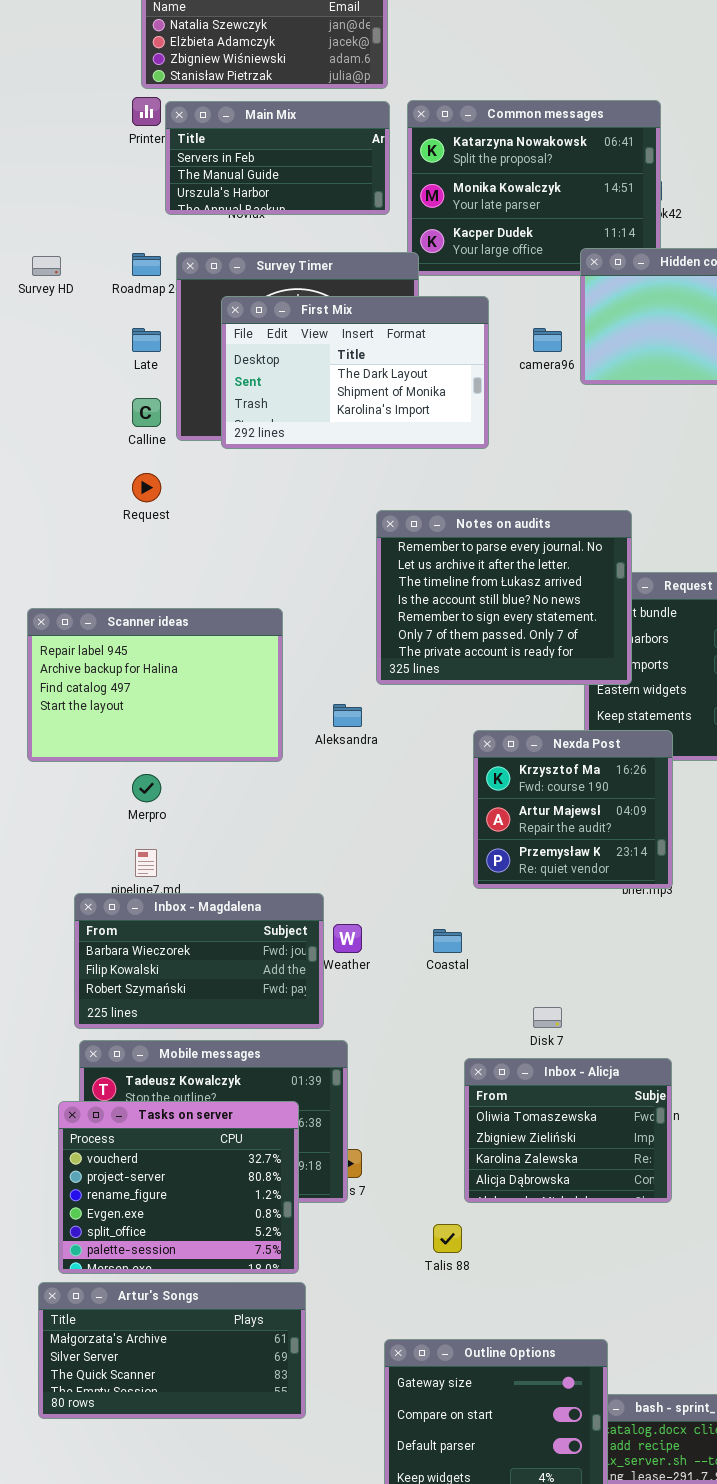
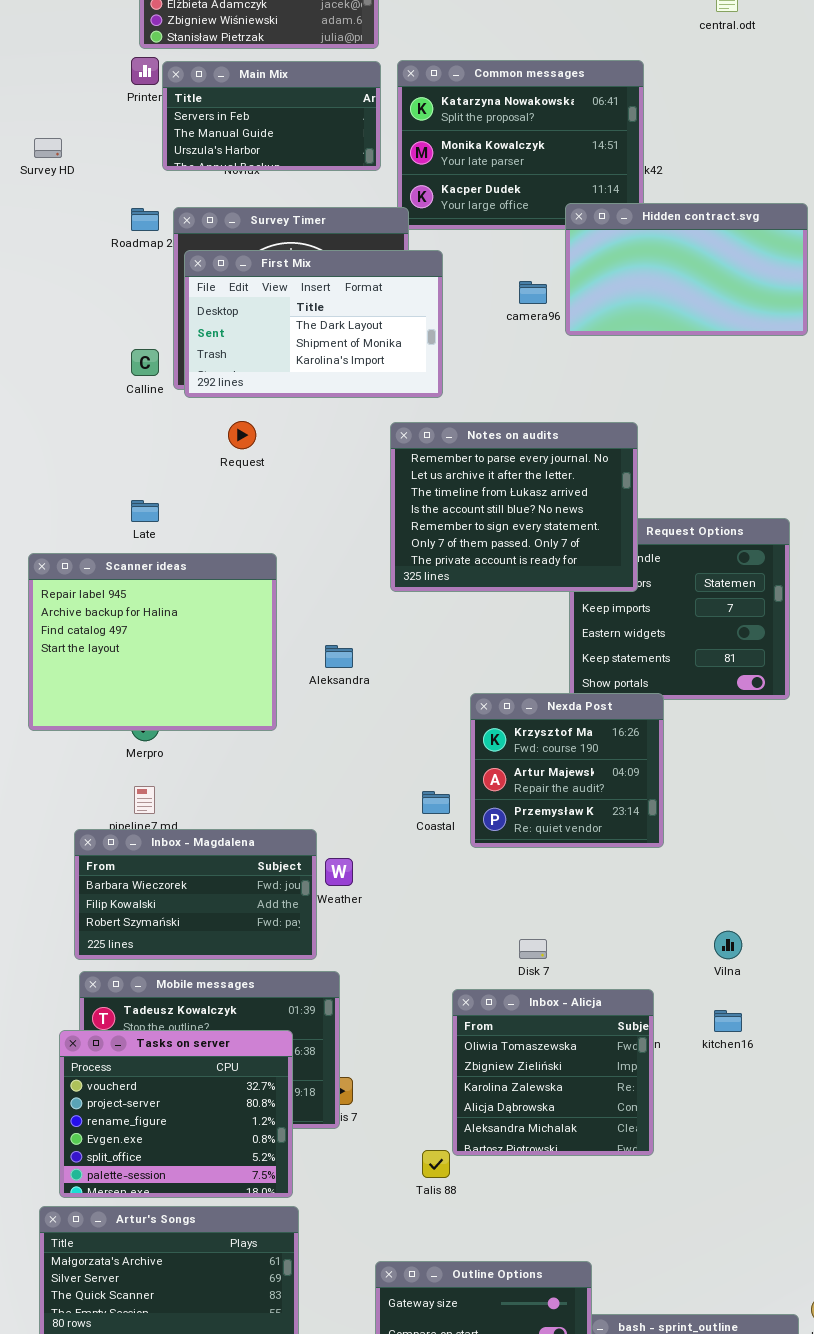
Survey HD: [32,256,61,276] -> [34,138,62,158], moved
First Mix: [221,296,489,449] -> [184,250,443,398], moved
Late: [132,328,161,352] -> [131,500,159,522], moved
Request: [132,473,161,502] -> [228,421,256,449], moved
Notes on audits: [376,510,632,685] -> [390,422,638,592], moved
Scanner ideas: [27,608,283,762] -> [28,553,277,731], resized
Nexda Post: [473,730,673,889] -> [470,693,664,848], moved
Coastal: [433,929,462,953] -> [422,791,450,814], moved
Inbox - Alicja: [464,1058,672,1203] -> [452,989,654,1156], resized

